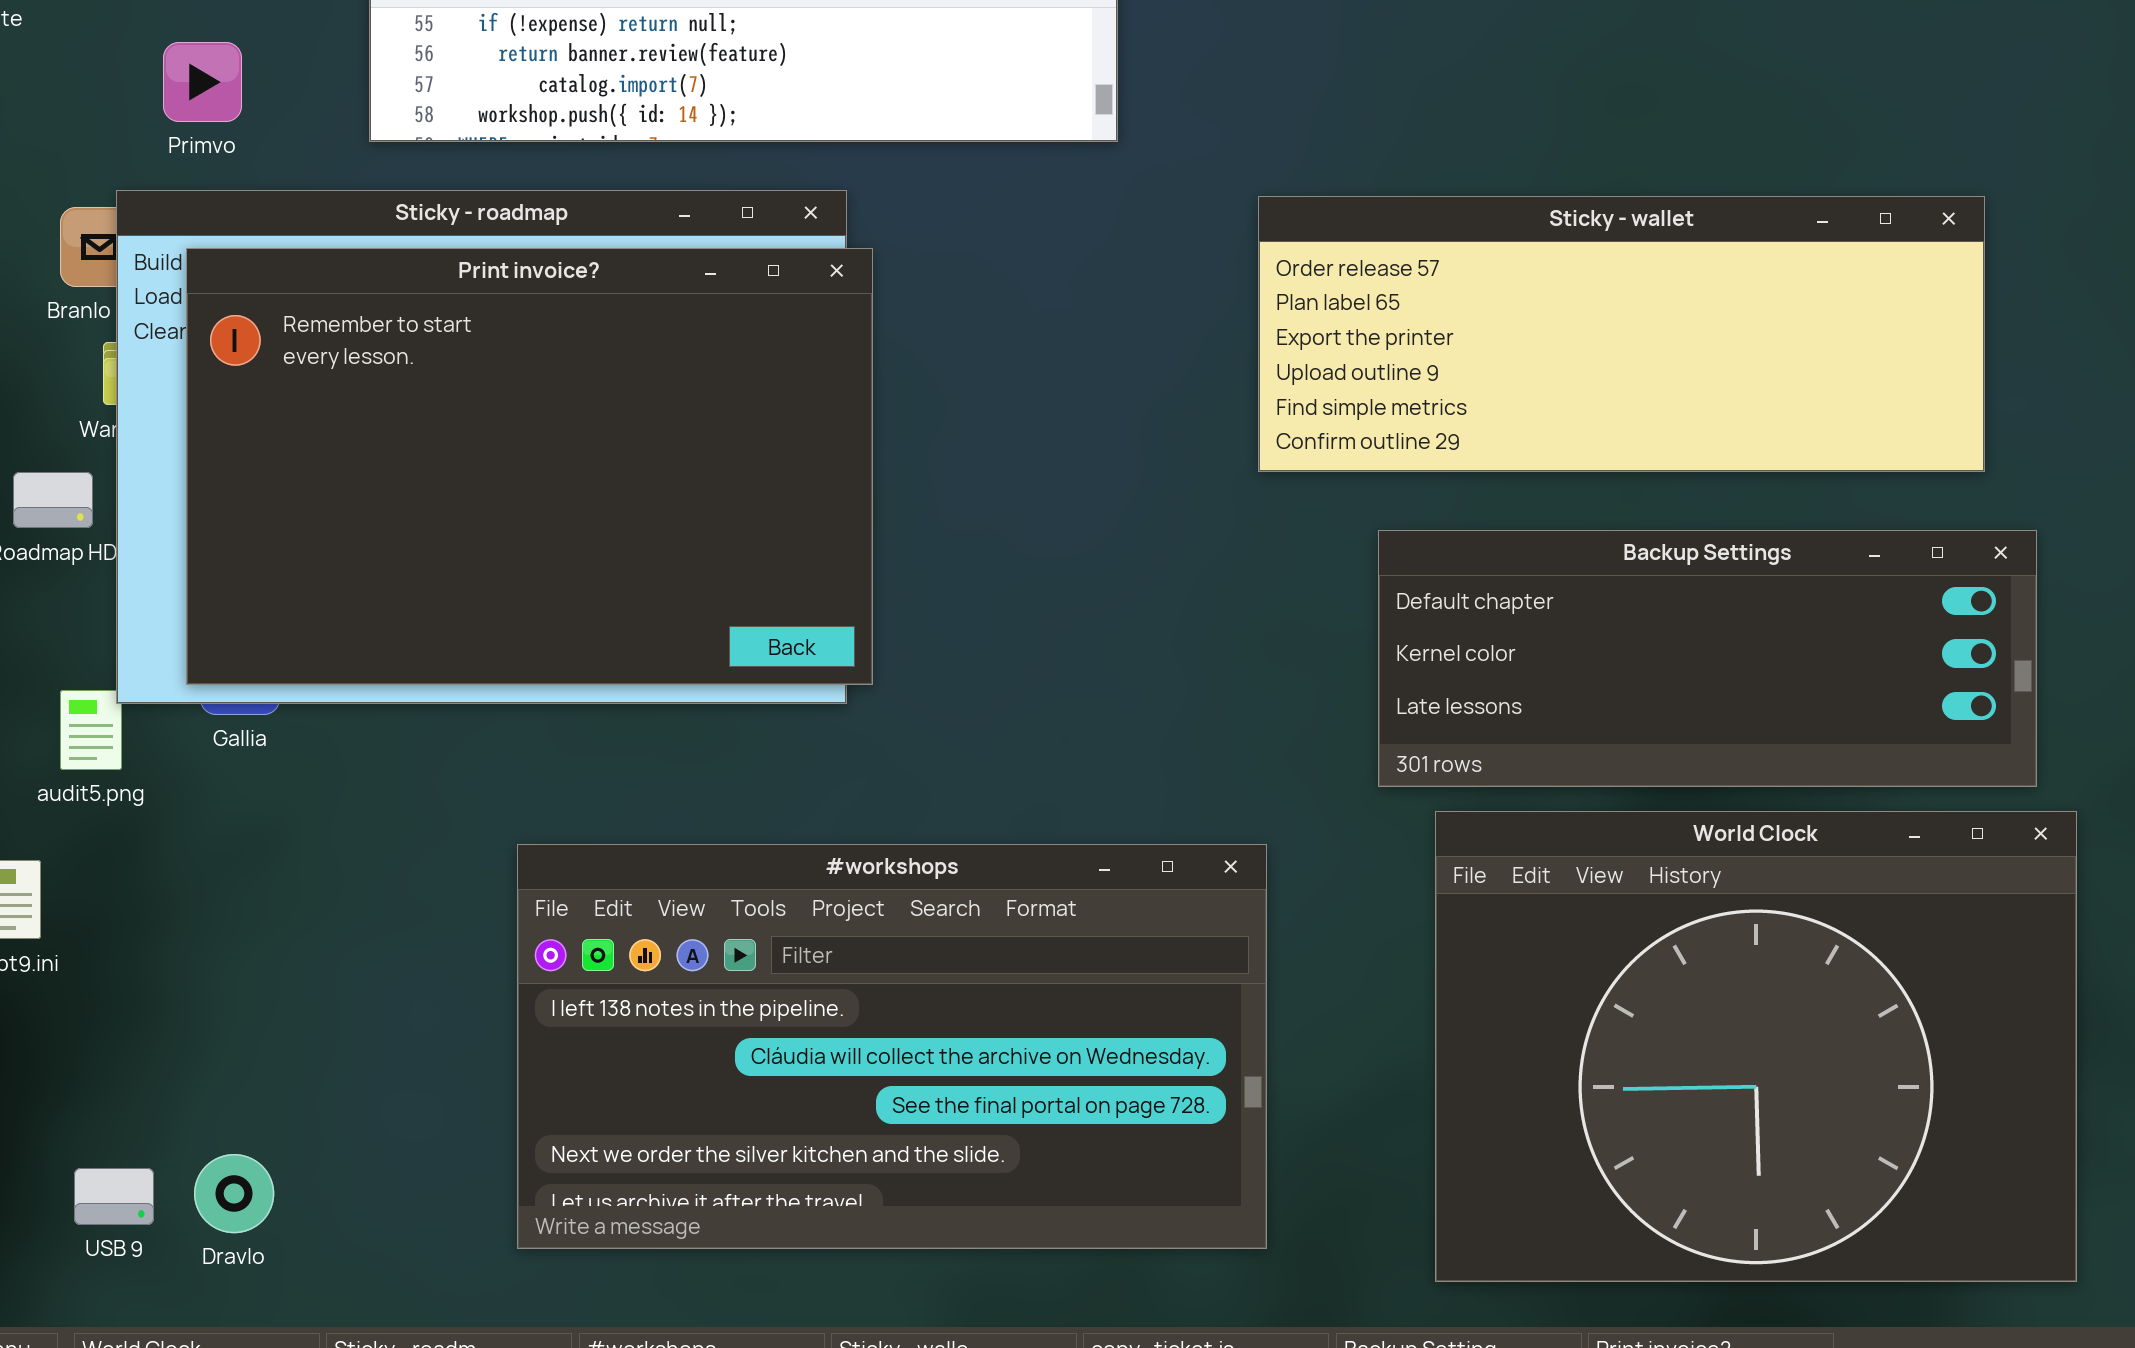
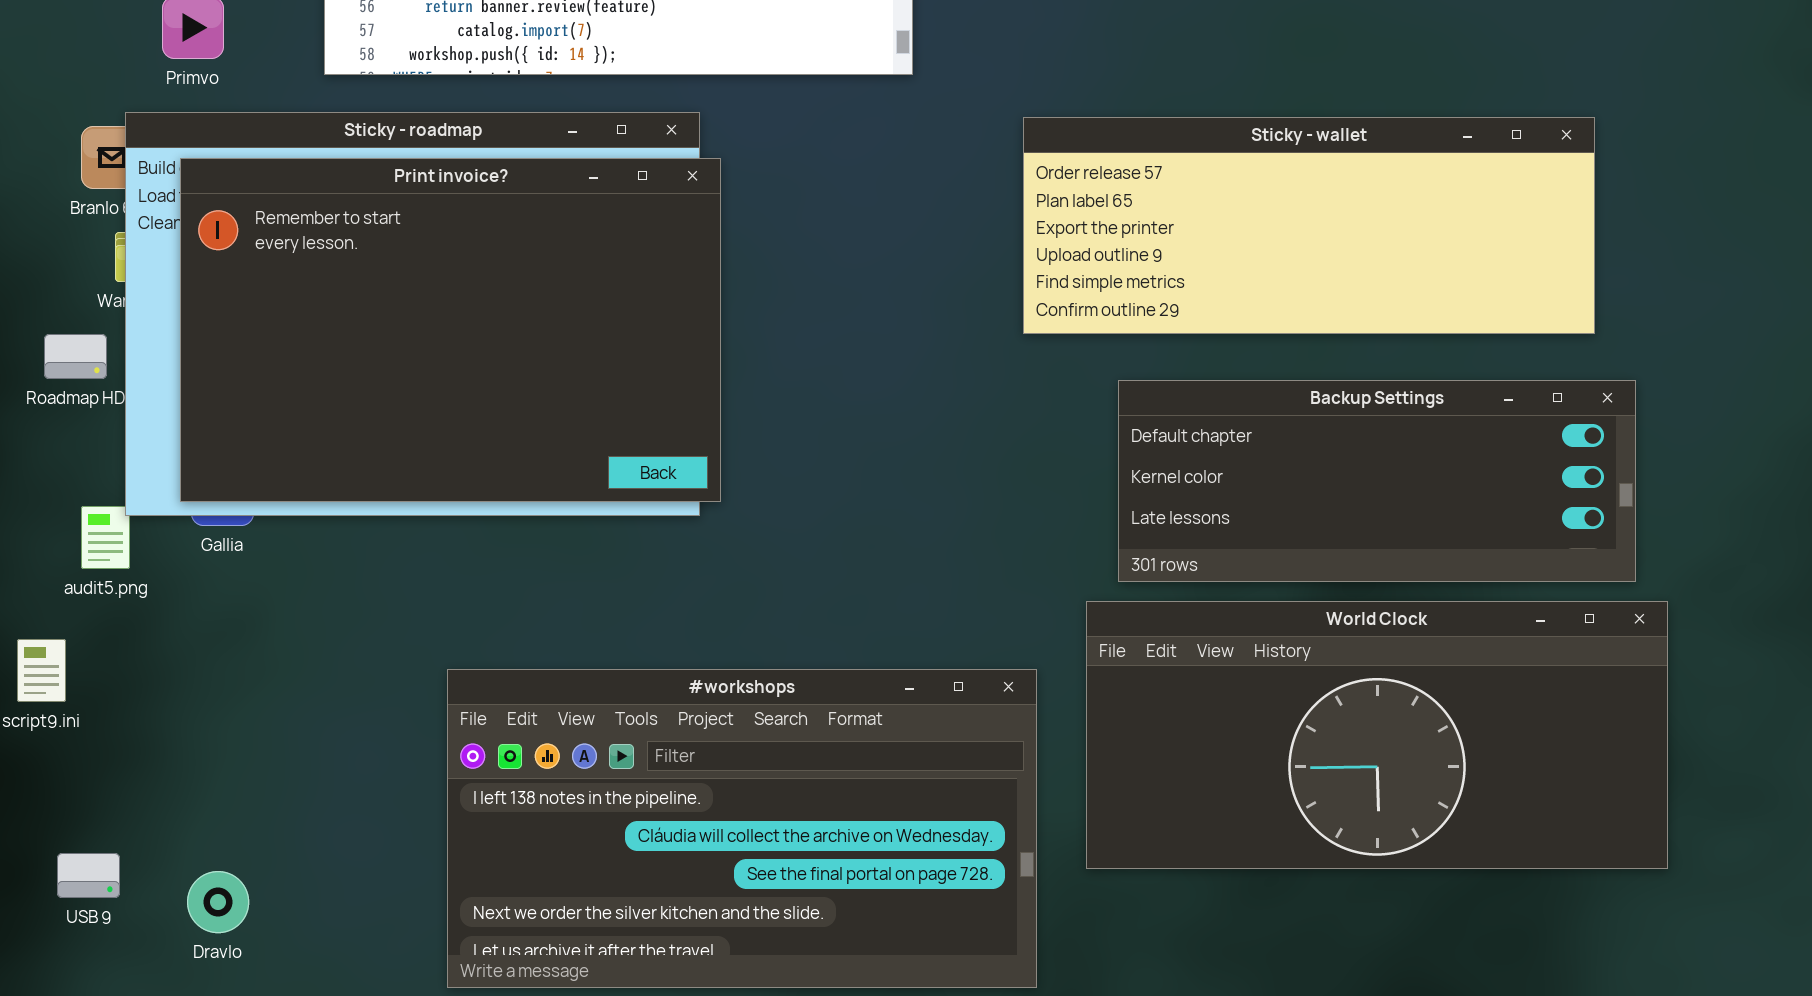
World Clock: [1435,811,2077,1282] -> [1086,601,1668,869], resized
#workshops: [517,844,1267,1249] -> [447,669,1037,988], moved
USB 9: [74,1168,154,1225] -> [57,853,120,898], moved

